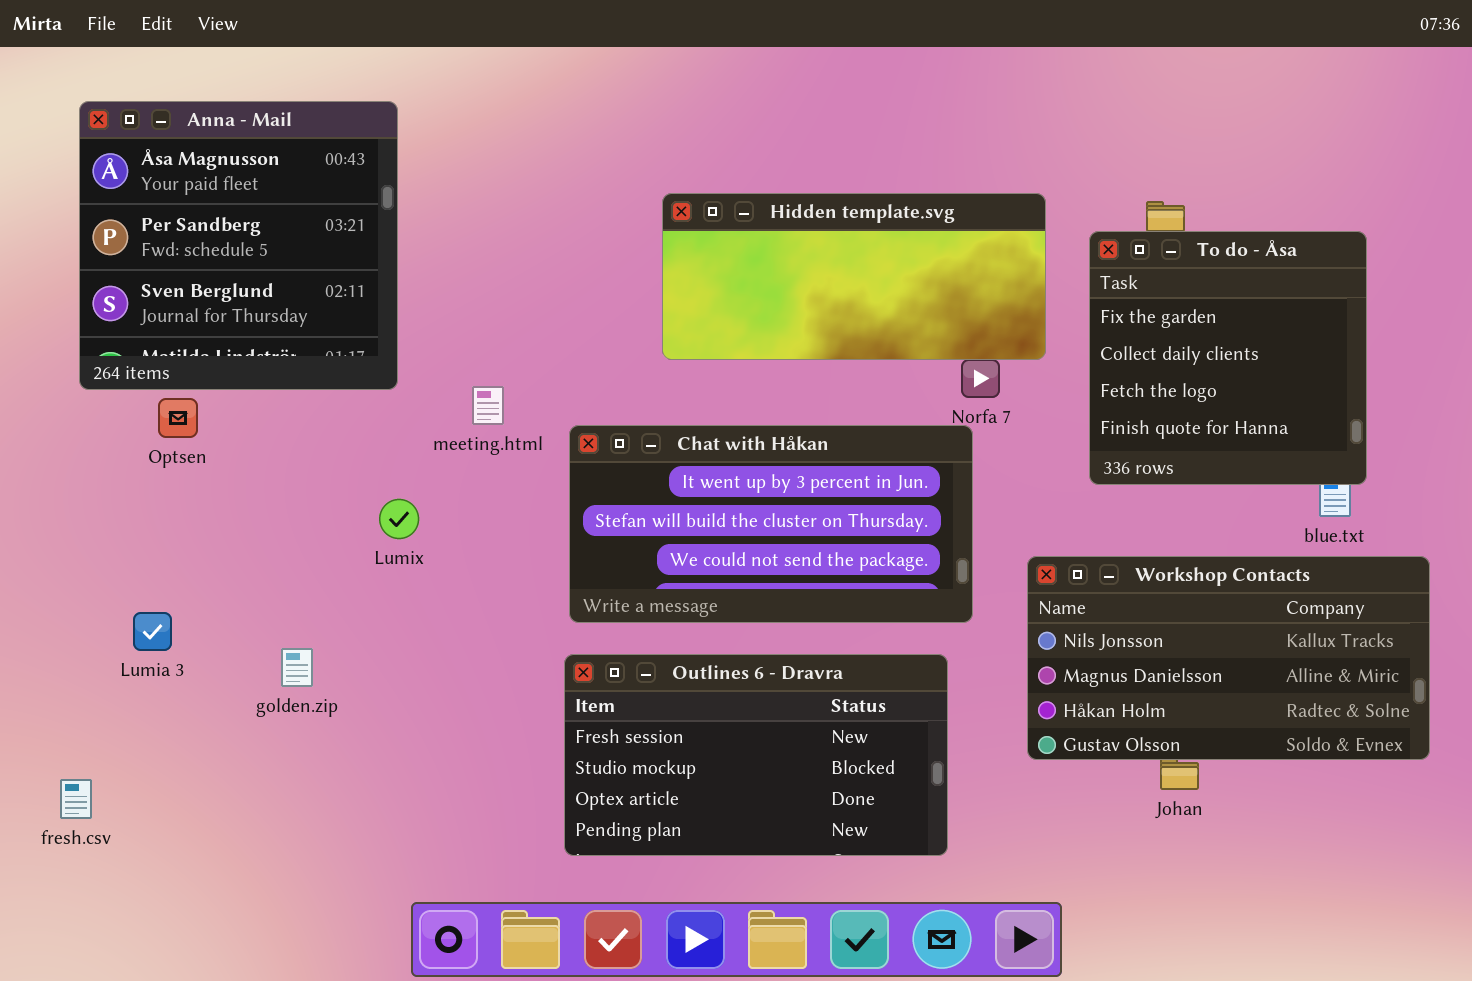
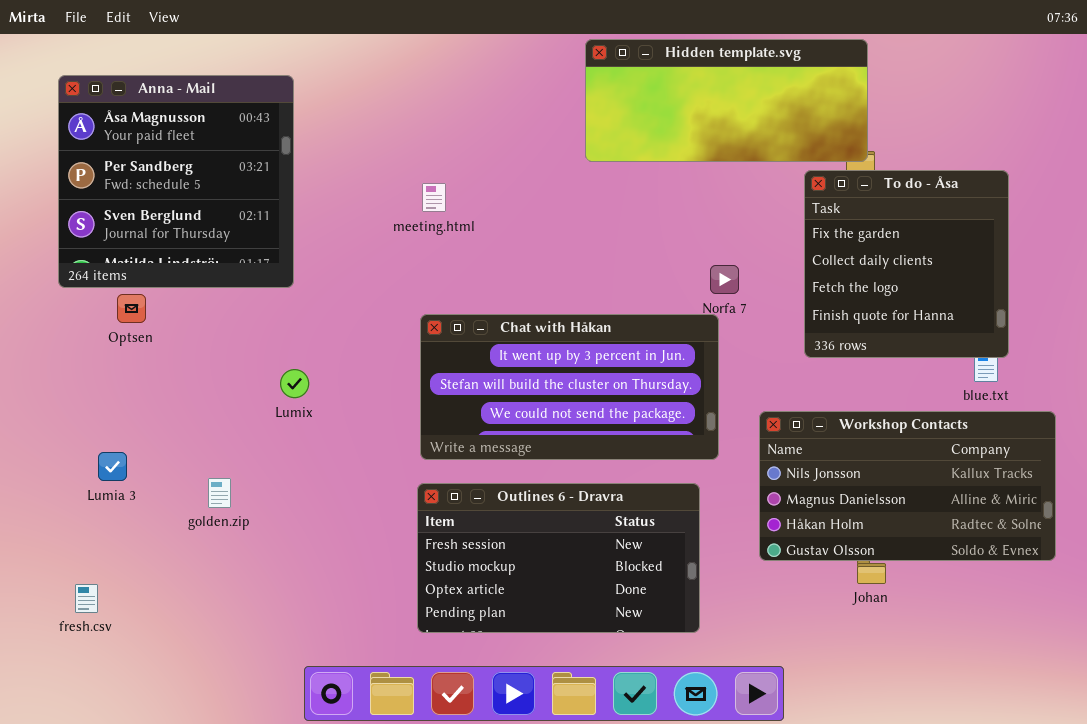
Hidden template.svg: [662,193,1046,360] -> [585,39,868,162], moved
meeting.html: [472,386,504,425] -> [422,183,446,212], moved
fresh.csv: [60,779,92,819] -> [75,584,98,613], moved

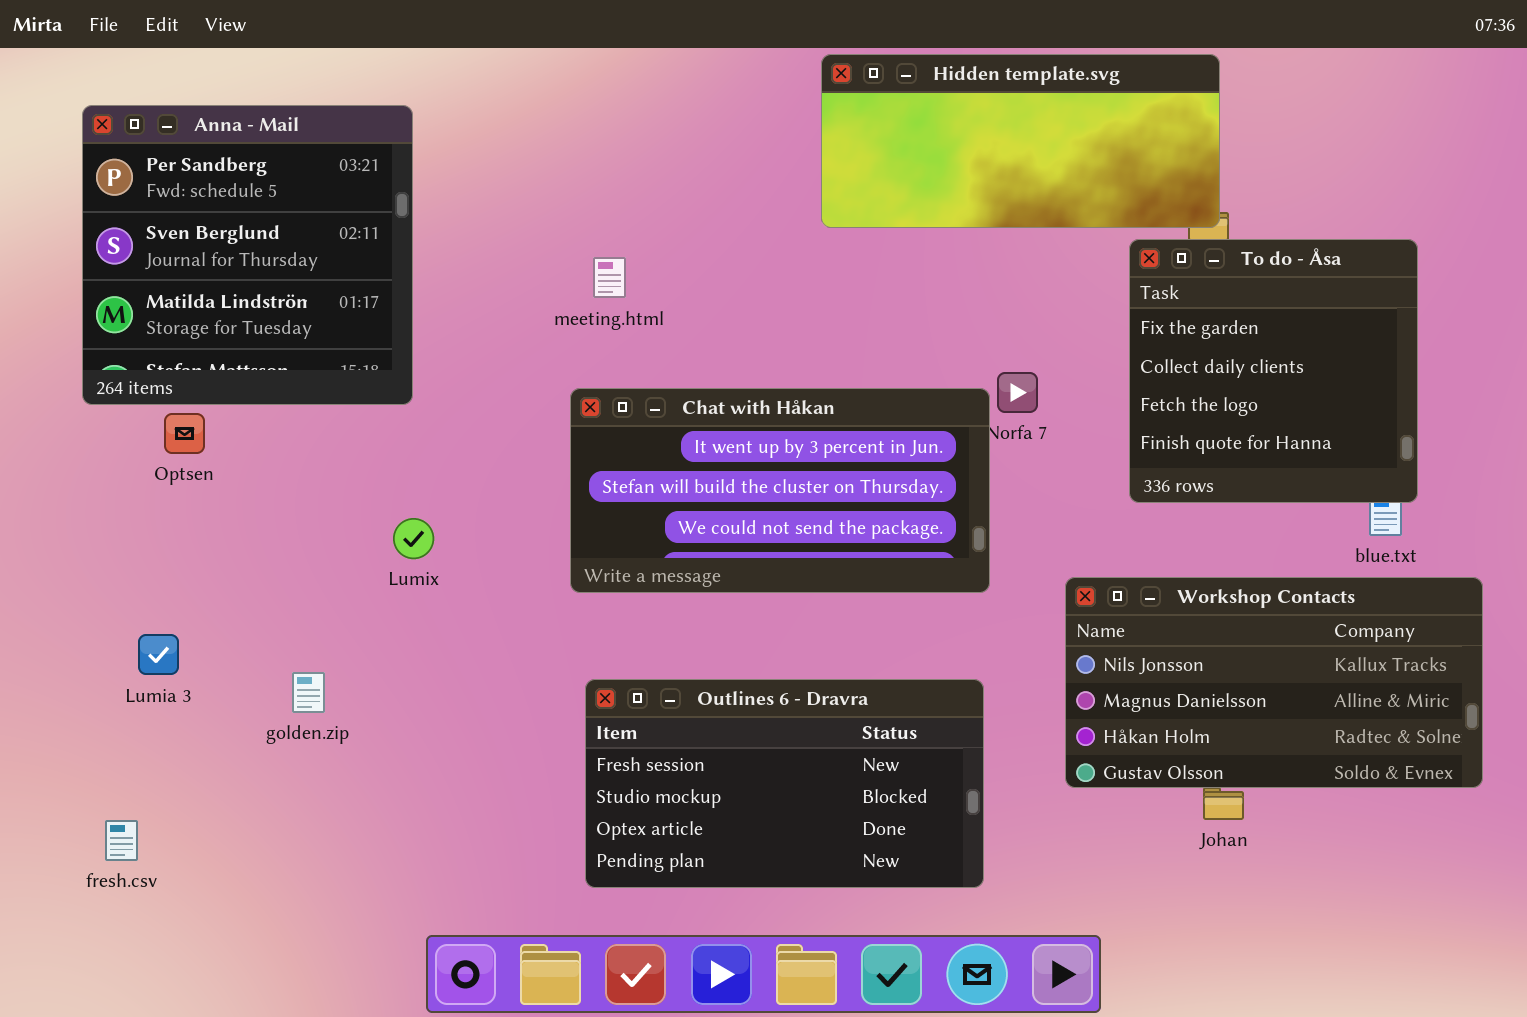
Anna - Mail: [58,75,294,288] -> [82,105,413,405], scrolled down 1 row
Chat with Håkan: [420,314,719,460] -> [570,388,990,593], moved

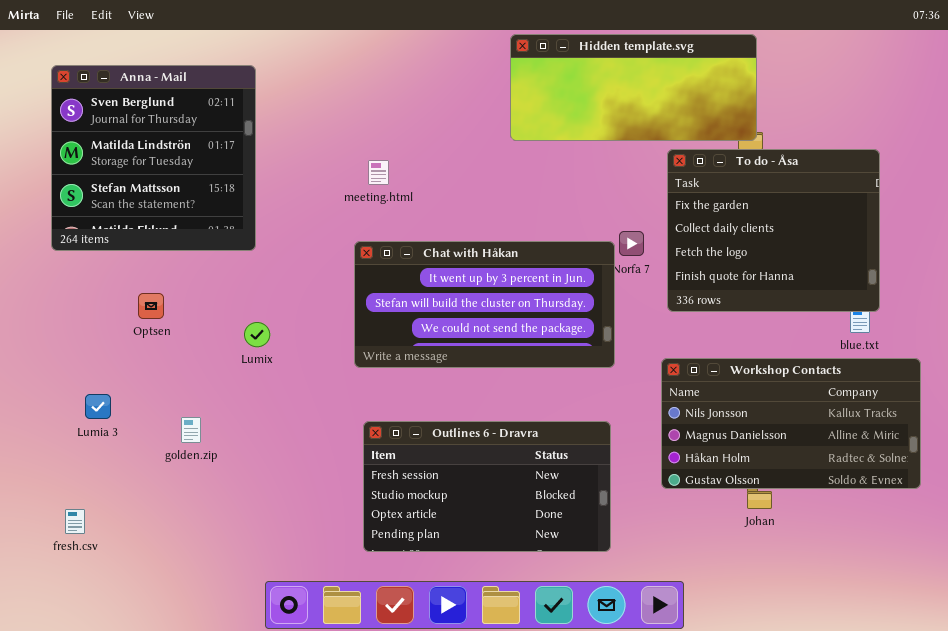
Anna - Mail: [82,105,413,405] -> [51,65,256,251], scrolled down 1 row
To do - Åsa: [1129,239,1418,503] -> [667,149,880,312], resized
Optsen: [164,413,205,454] -> [138,293,164,319], moved

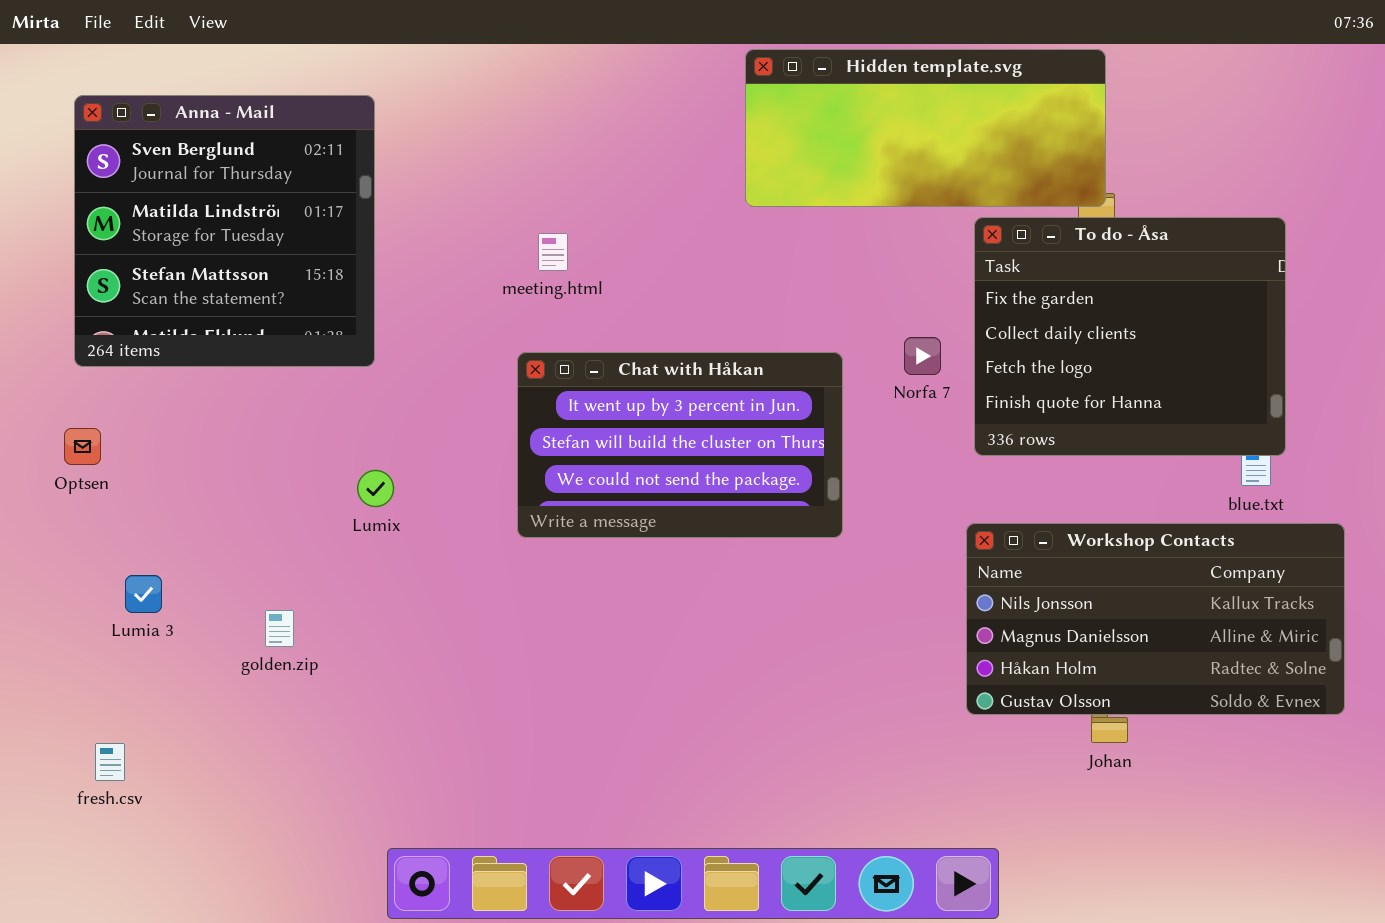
Chat with Håkan: [354,241,615,368] -> [517,352,843,538], resized
Optsen: [138,293,164,319] -> [64,428,101,465], moved
Outlines 6 - Dravra: [363,421,611,552] -> none, closed

